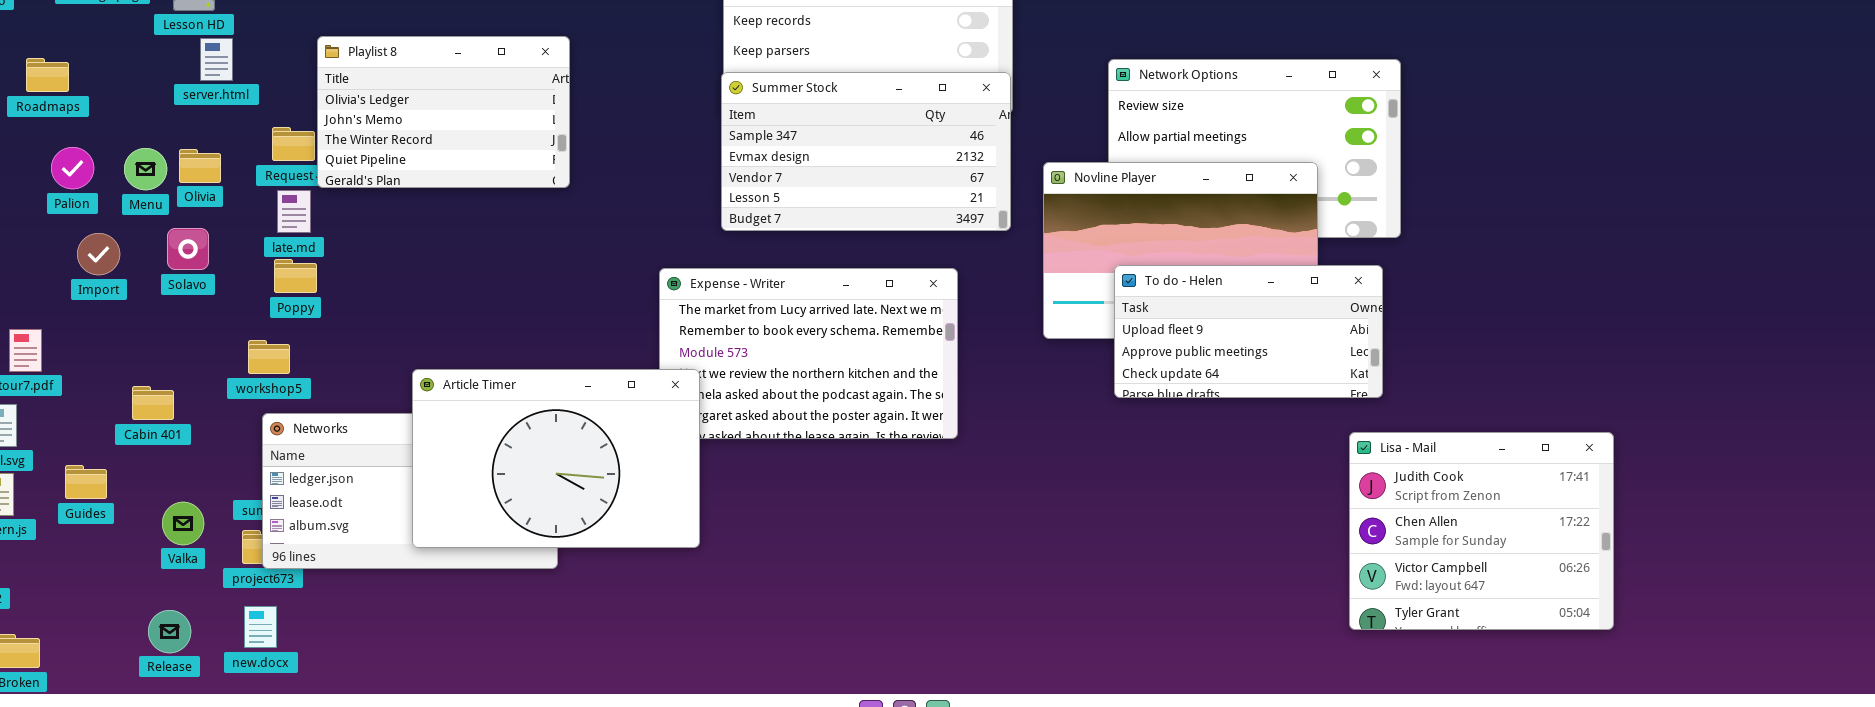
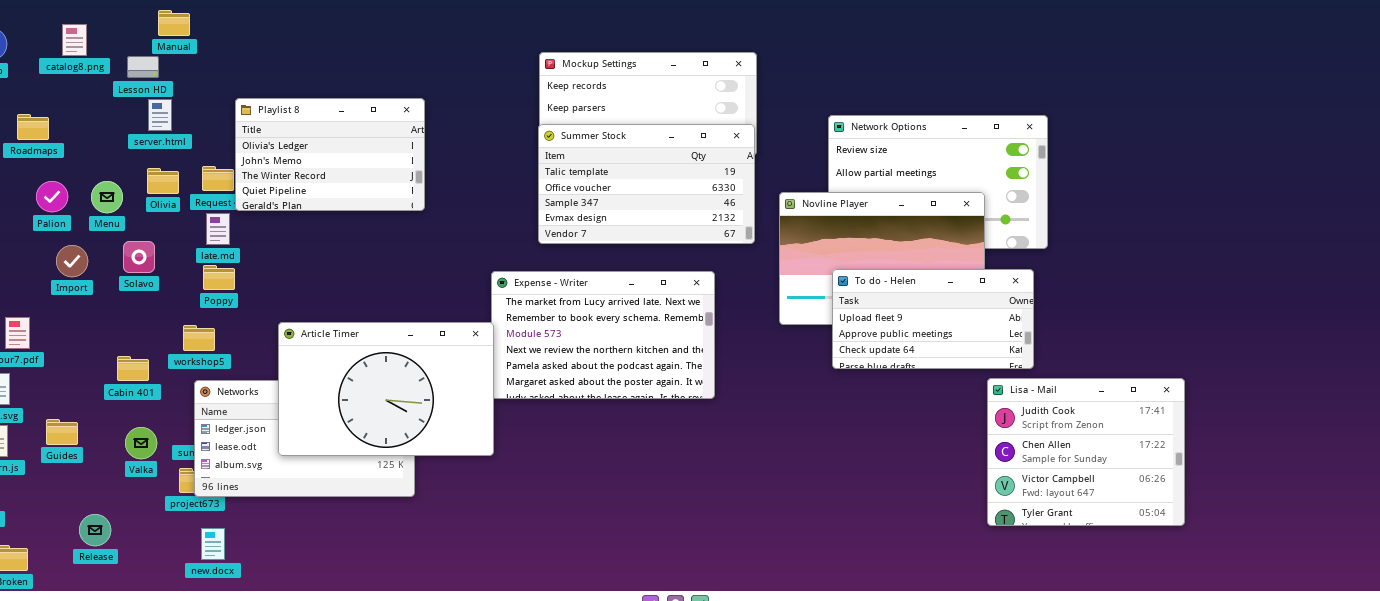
Summer Stock: [721,72,1011,231] -> [538,124,755,244], scrolled up 2 rows
Olivia: [179,149,221,183] -> [147,168,179,194], moved
Article Timer: [412,369,700,548] -> [278,322,494,456], moved
Cabin 401: [132,386,174,420] -> [117,356,149,381], moved
Lisa - Mail: [1349,432,1614,630] -> [987,378,1185,526], moved
Valka: [162,502,204,545] -> [125,427,157,459], moved
new.docx: [244,606,277,648] -> [201,528,225,560], moved
Release: [148,610,191,653] -> [79,514,111,546], moved

